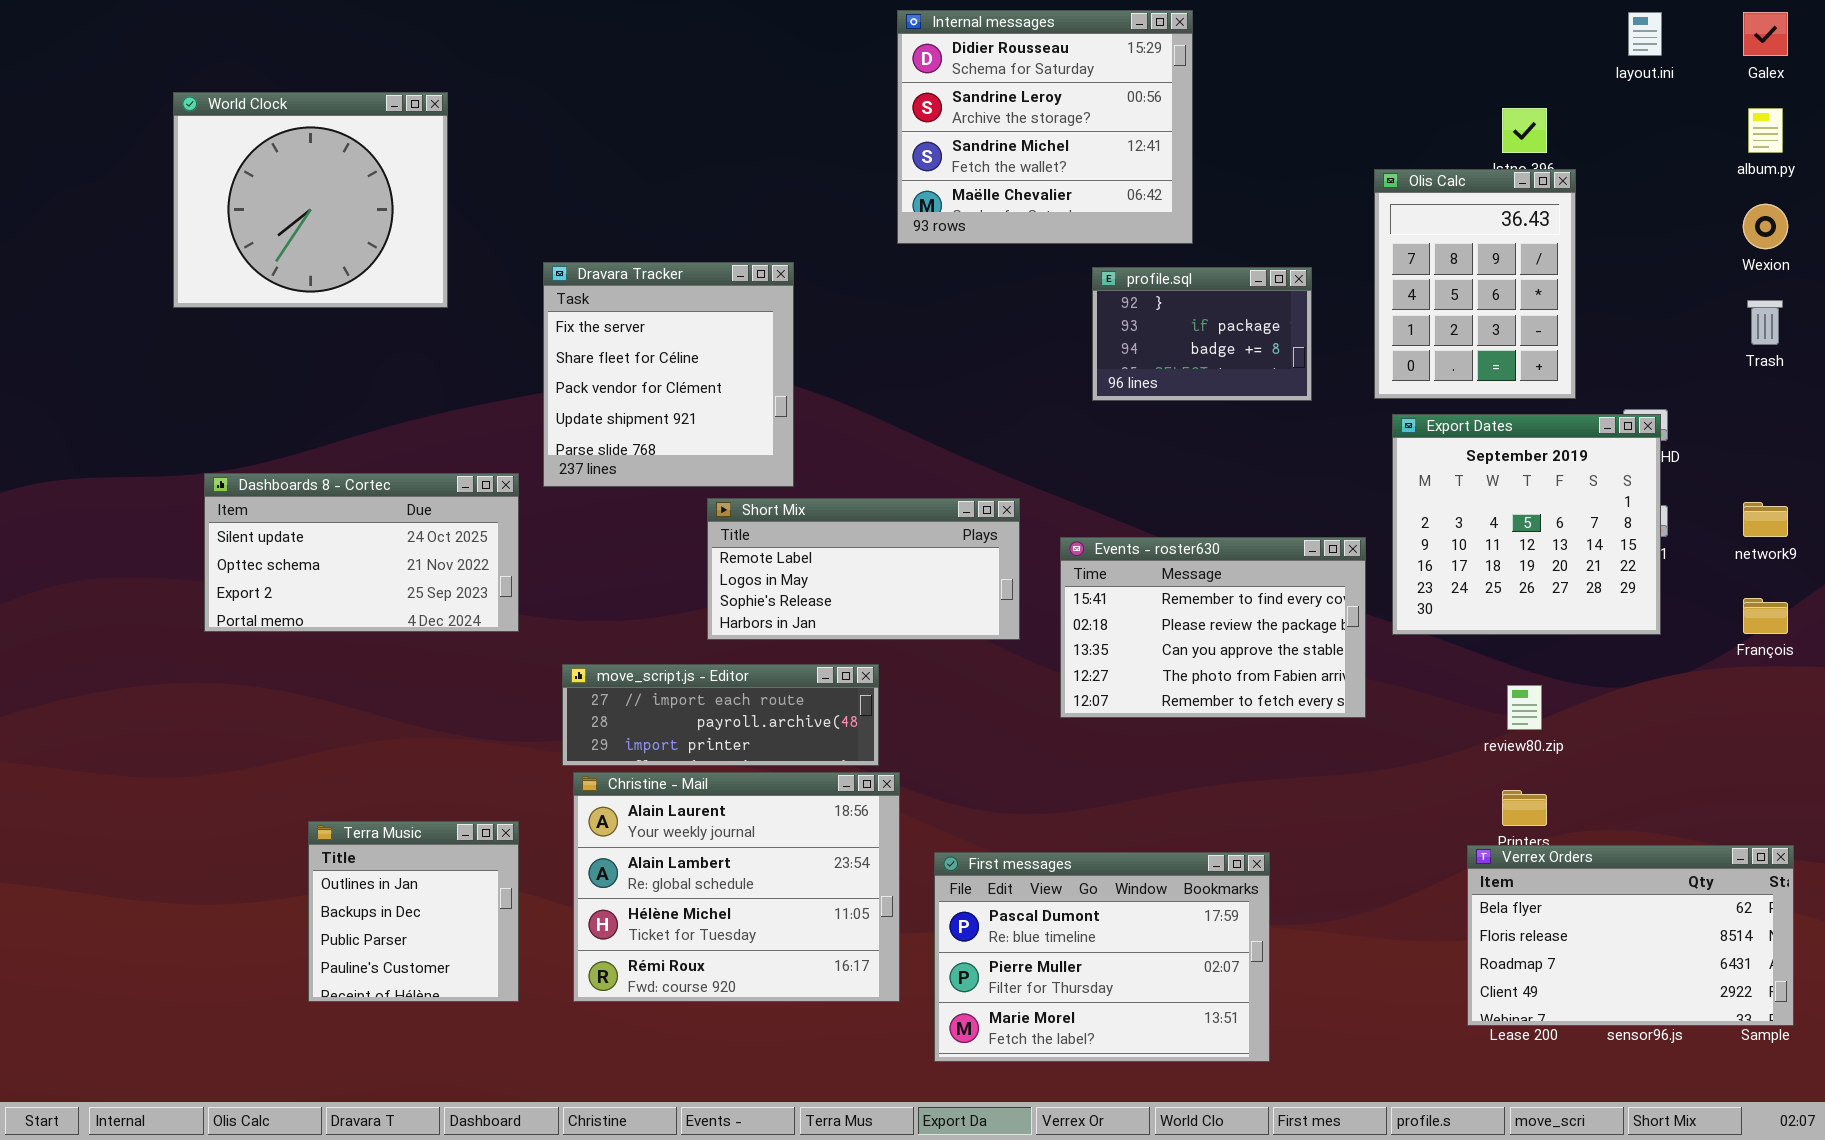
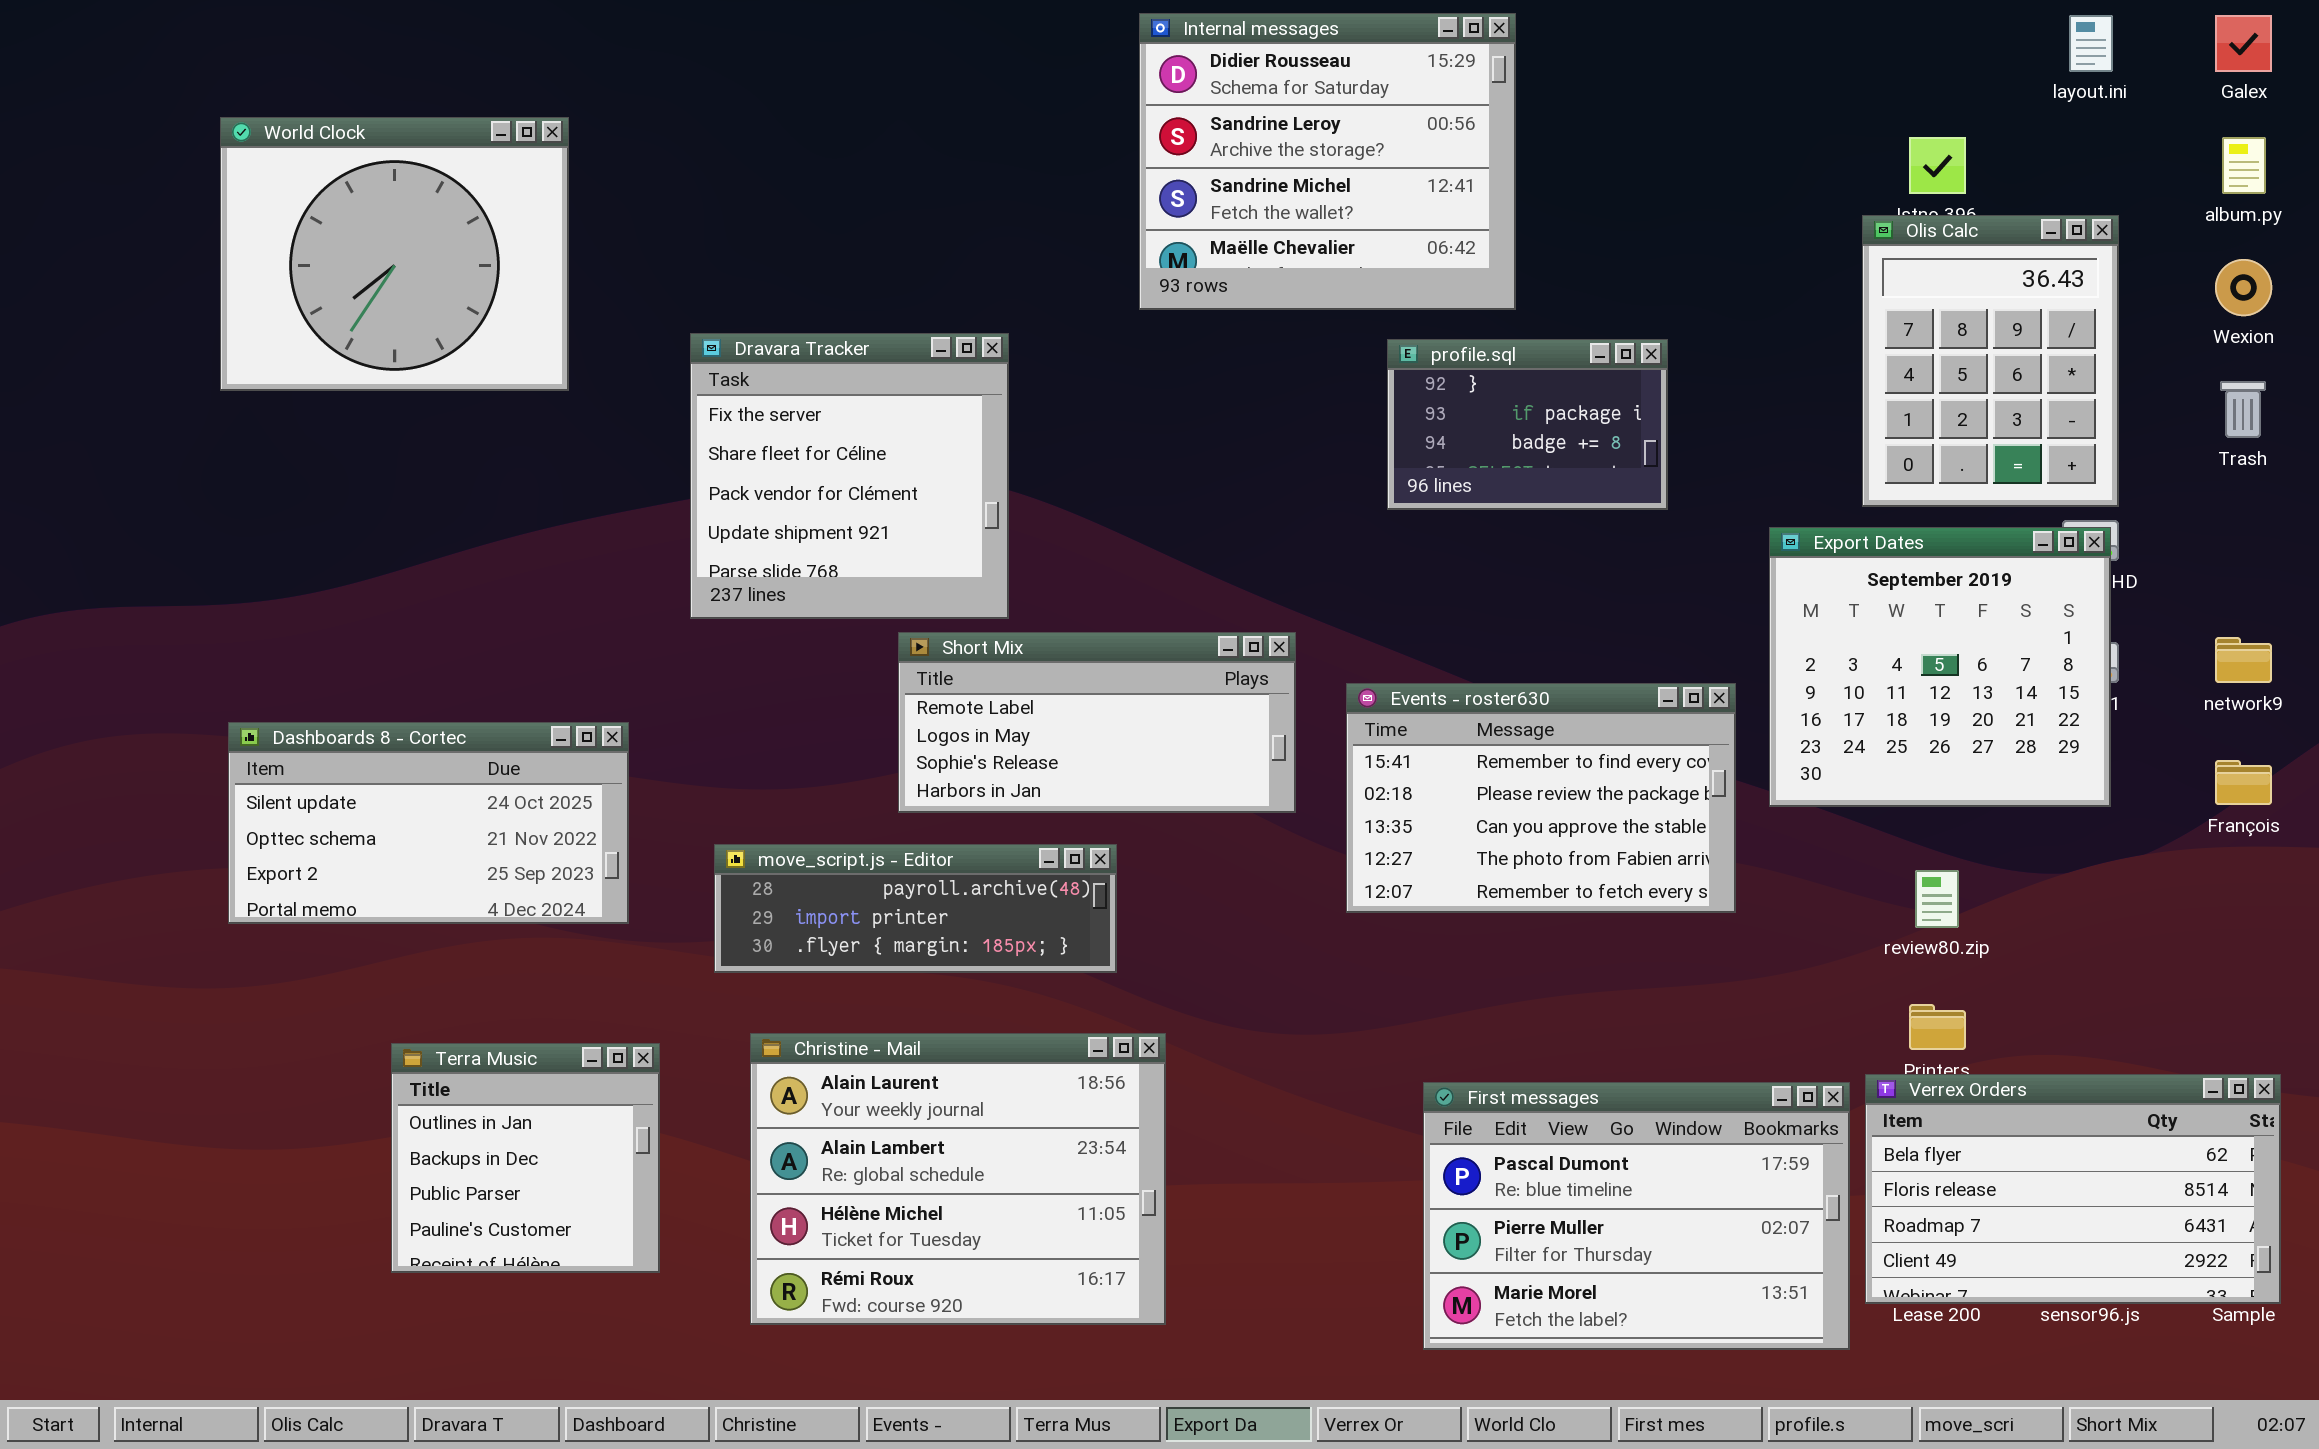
Olis Calc: [1374,169,1576,399] -> [1862,215,2119,507], moved
Dashboards 8 - Cortec: [204,473,519,632] -> [228,722,629,924], moved
move_script.js - Editor: [562,664,879,766] -> [714,844,1117,973], scrolled down 1 row
Christine - Mail: [573,772,900,1002] -> [750,1033,1166,1325], moved
First messages: [934,852,1270,1062] -> [1423,1082,1850,1350], moved

